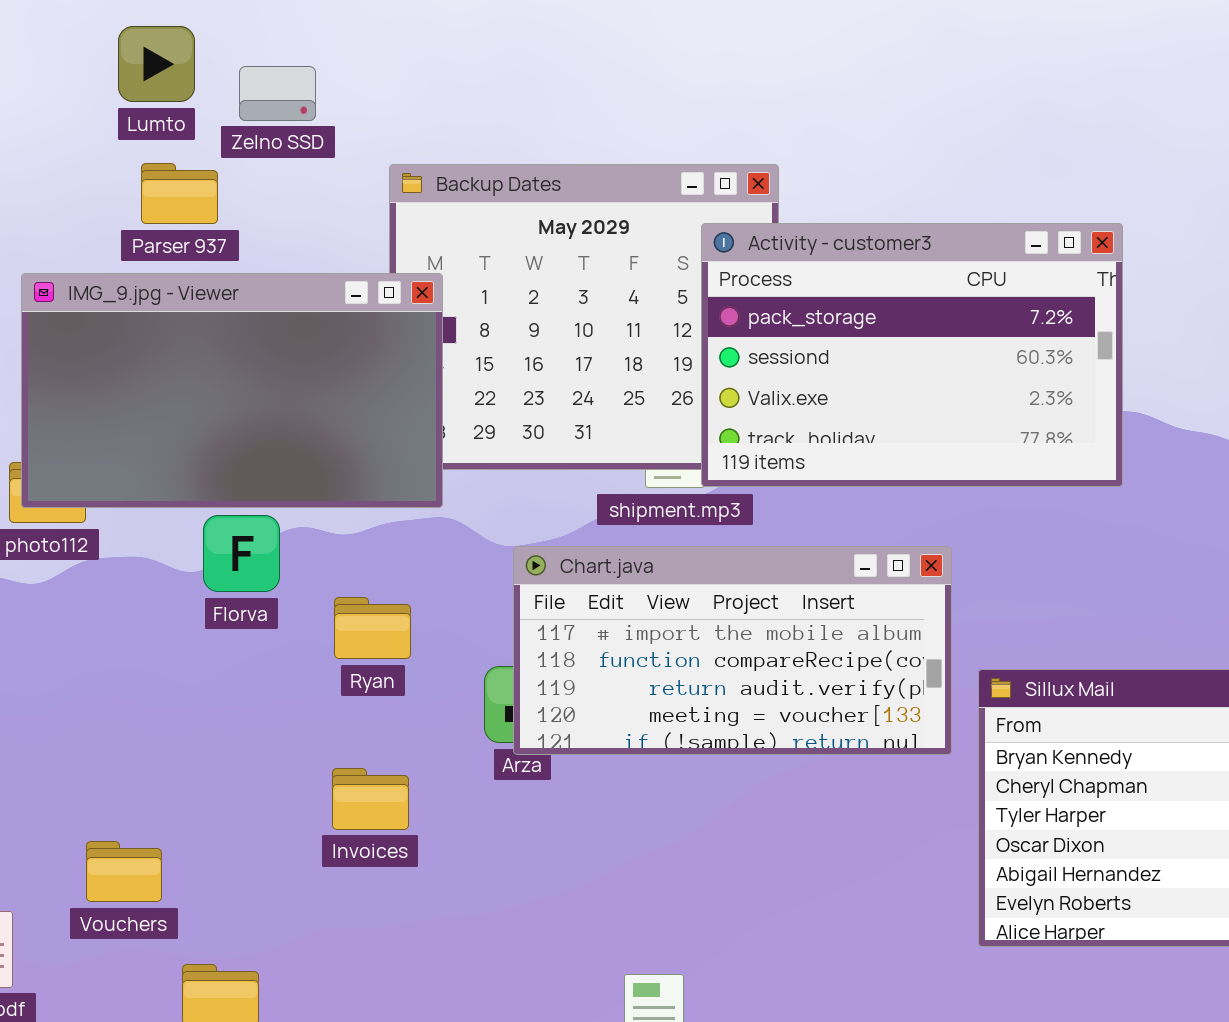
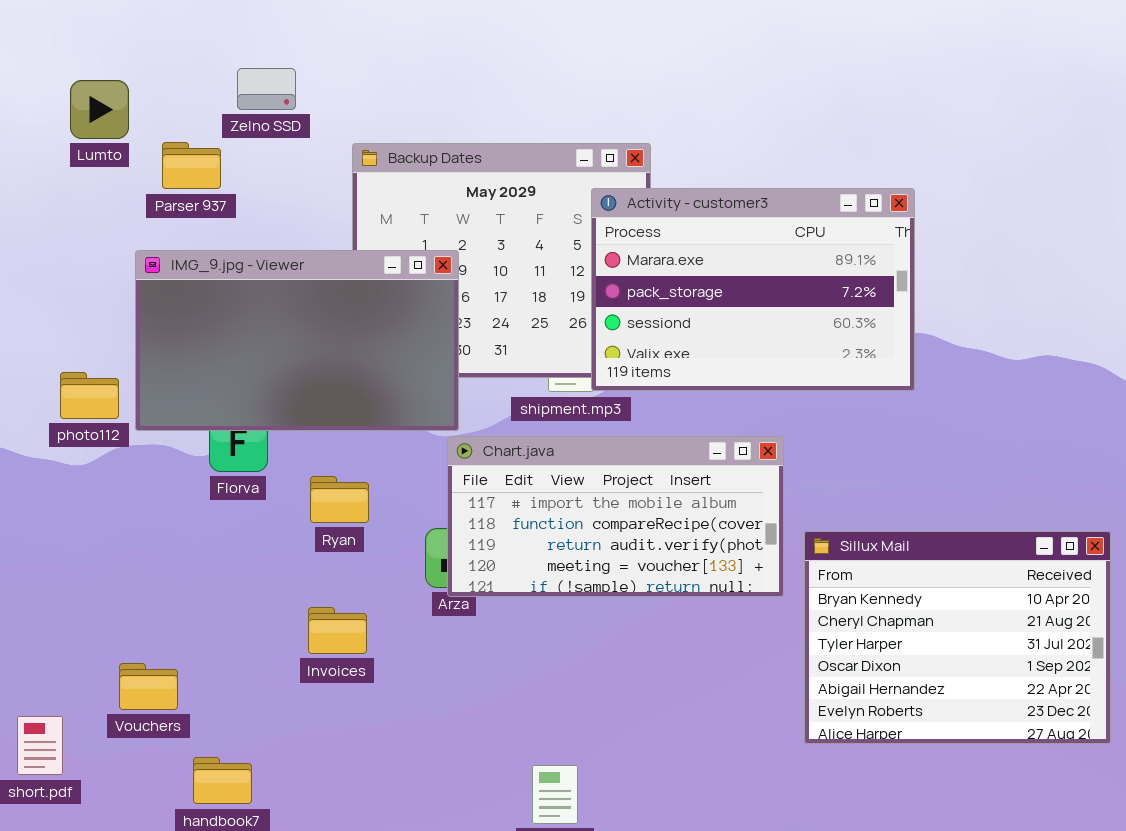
Lumto: [118,26,195,102] -> [70,80,129,139], moved
Activity - customer3: [701,223,1123,487] -> [591,188,915,391], scrolled up 1 row
IMG_9.jpg - Viewer: [21,273,443,508] -> [135,250,459,431], moved

